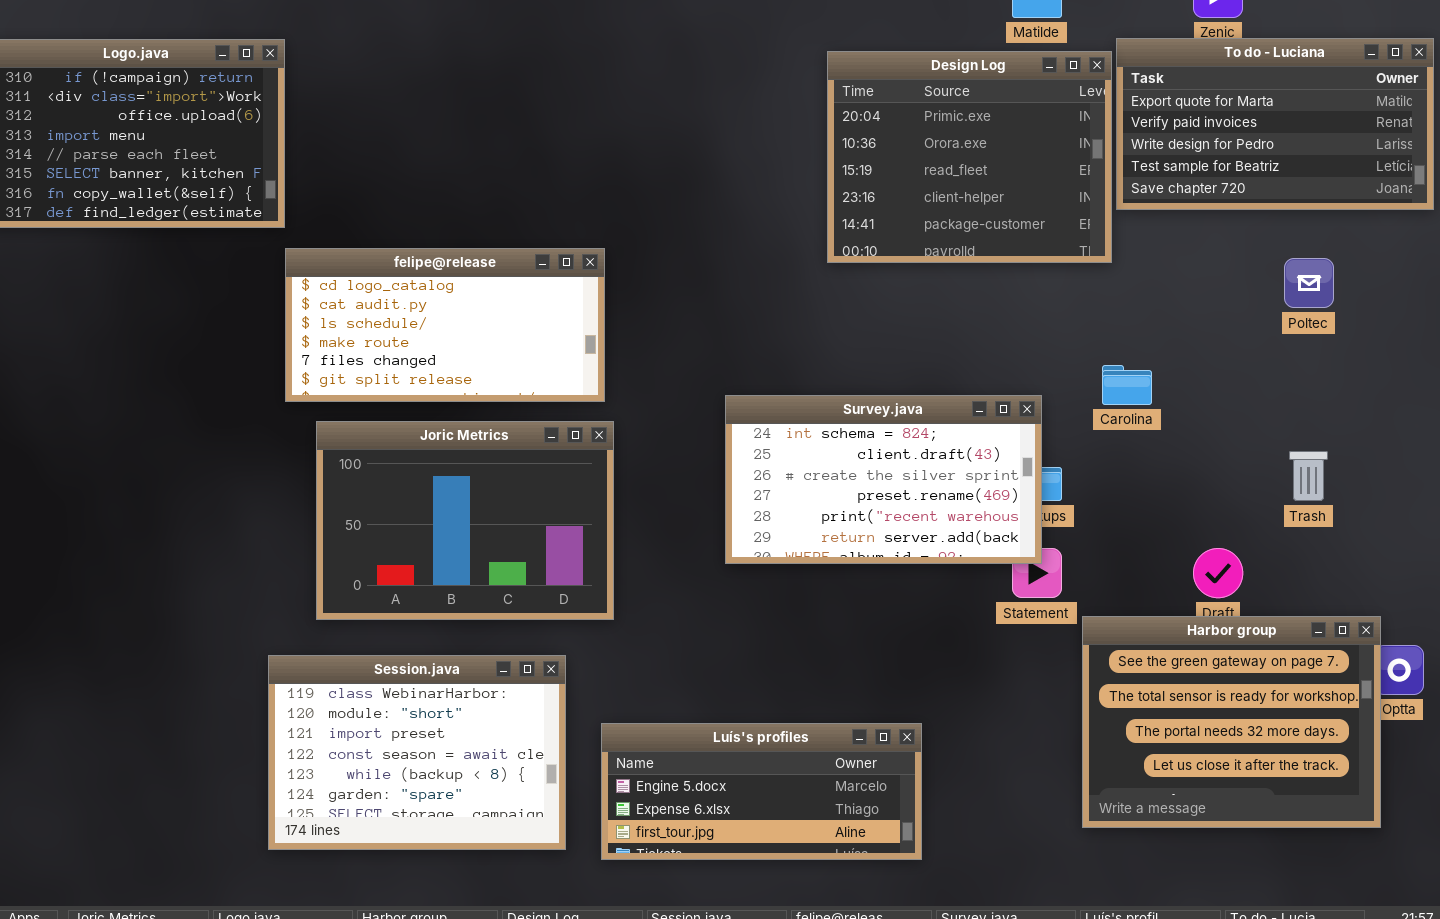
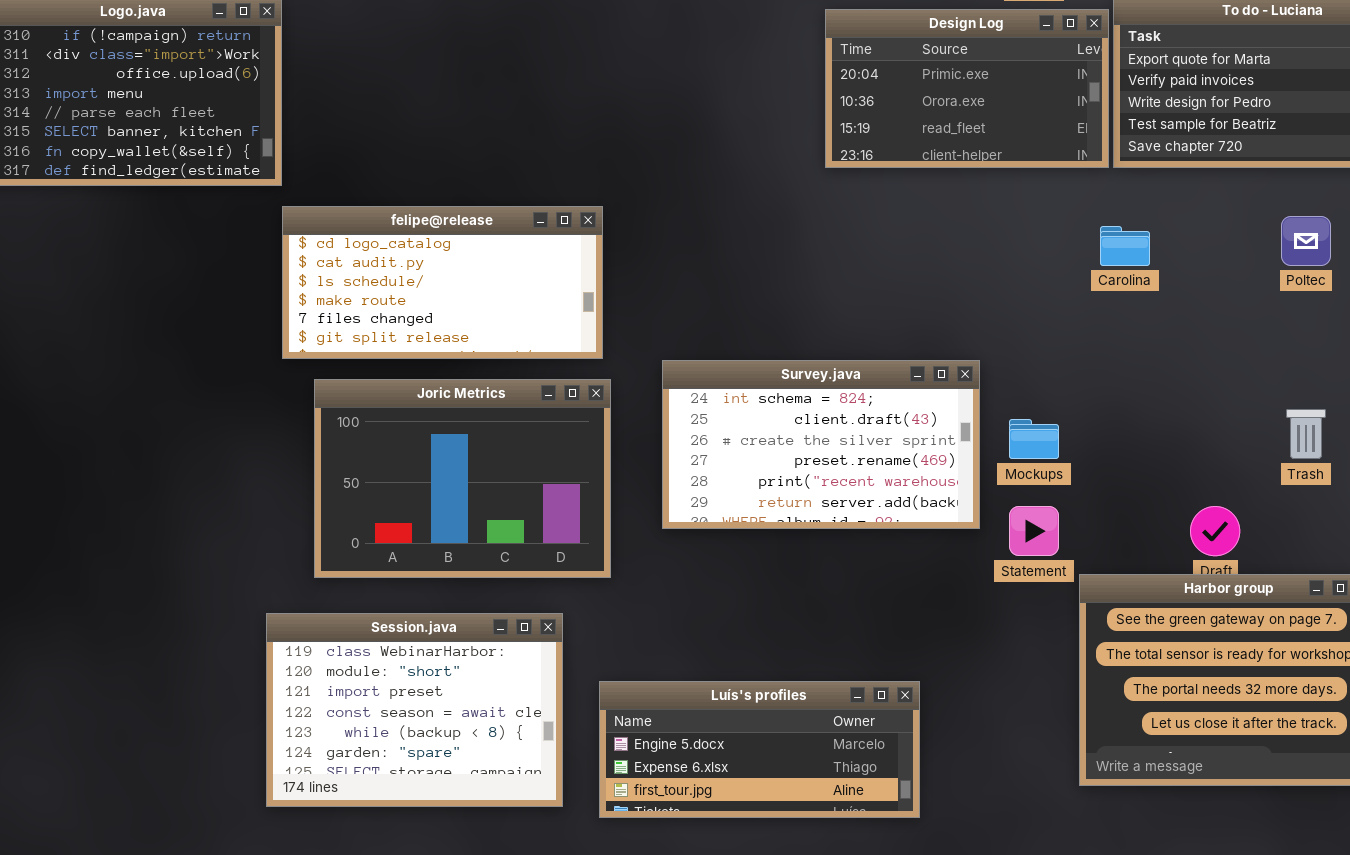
Design Log: [827,51,1112,263] -> [825,9,1109,168], resized
Carolina: [1102,365,1152,405] -> [1100,226,1150,266], moved
Survey.java: [725,395,1042,564] -> [662,360,980,529], moved

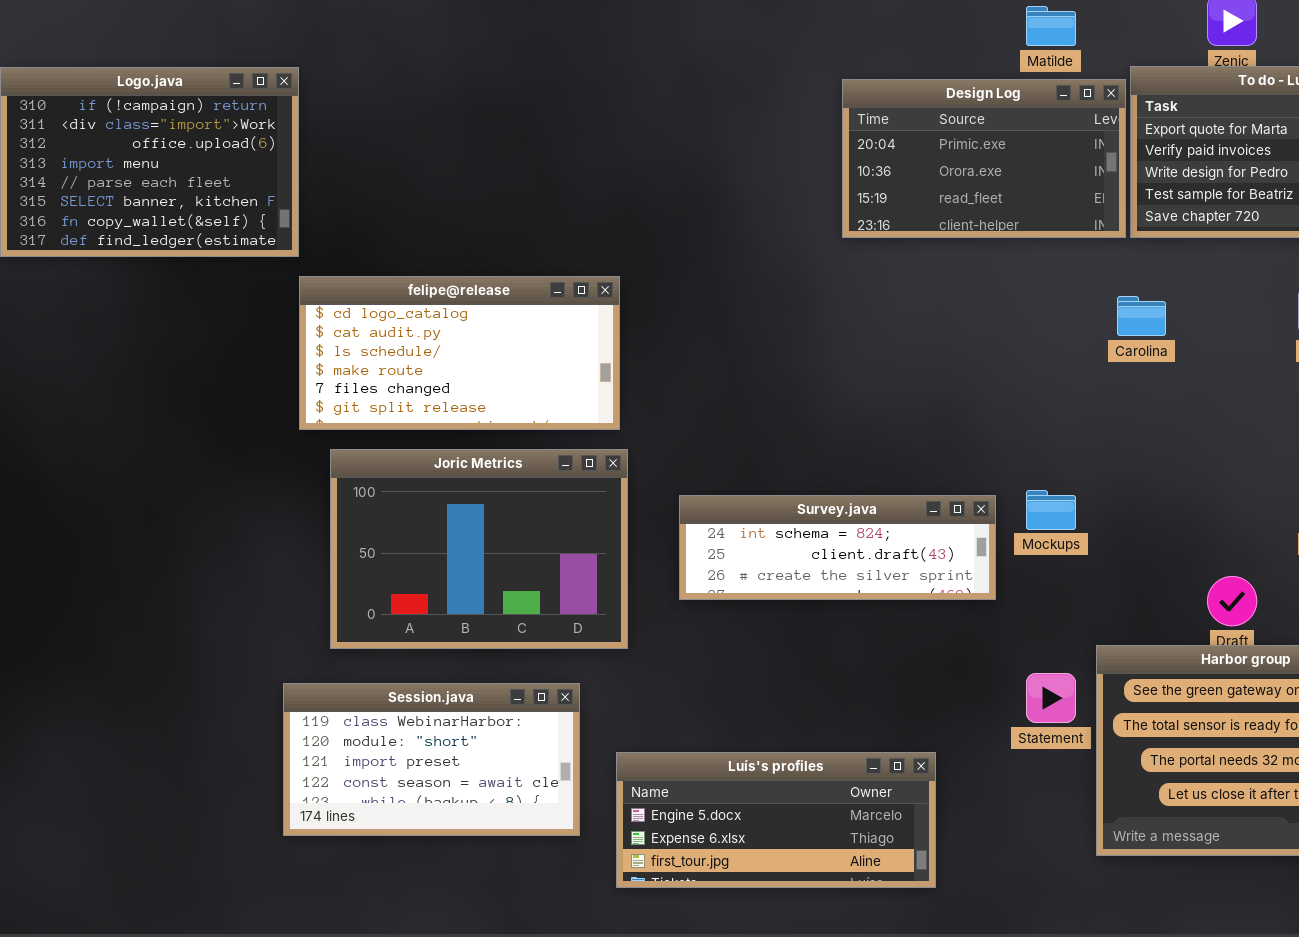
Survey.java: [662,360,980,529] -> [679,495,996,600], resized
Statement: [1009,506,1059,556] -> [1026,673,1076,723], moved
Session.java: [266,613,563,807] -> [283,683,580,836], resized

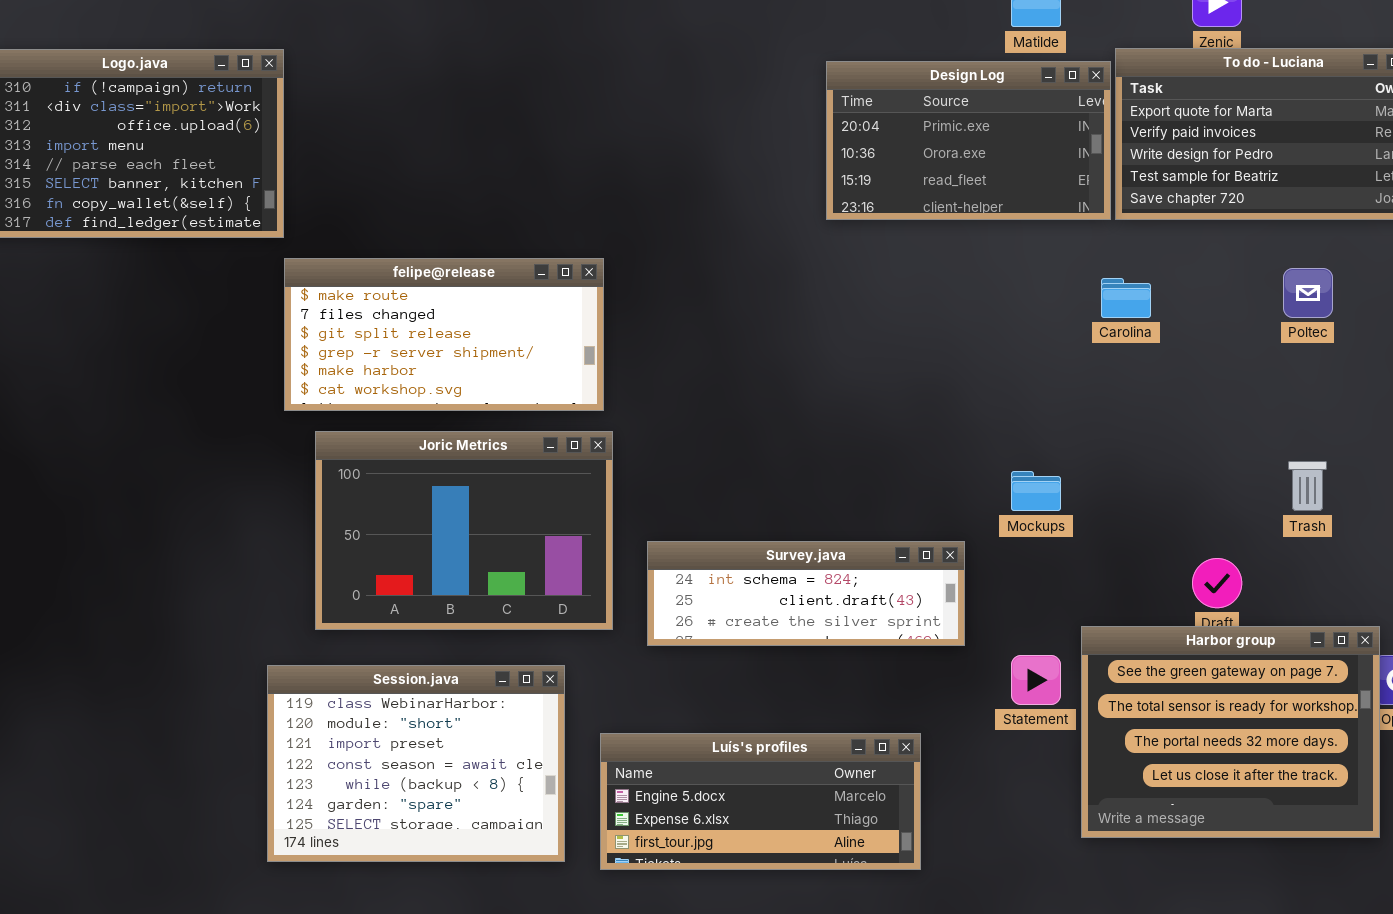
felipe@release: [299,276,620,430] -> [284,258,604,411], scrolled down 3 rows
Survey.java: [679,495,996,600] -> [647,541,965,646], moved
Session.java: [283,683,580,836] -> [267,665,565,862], resized

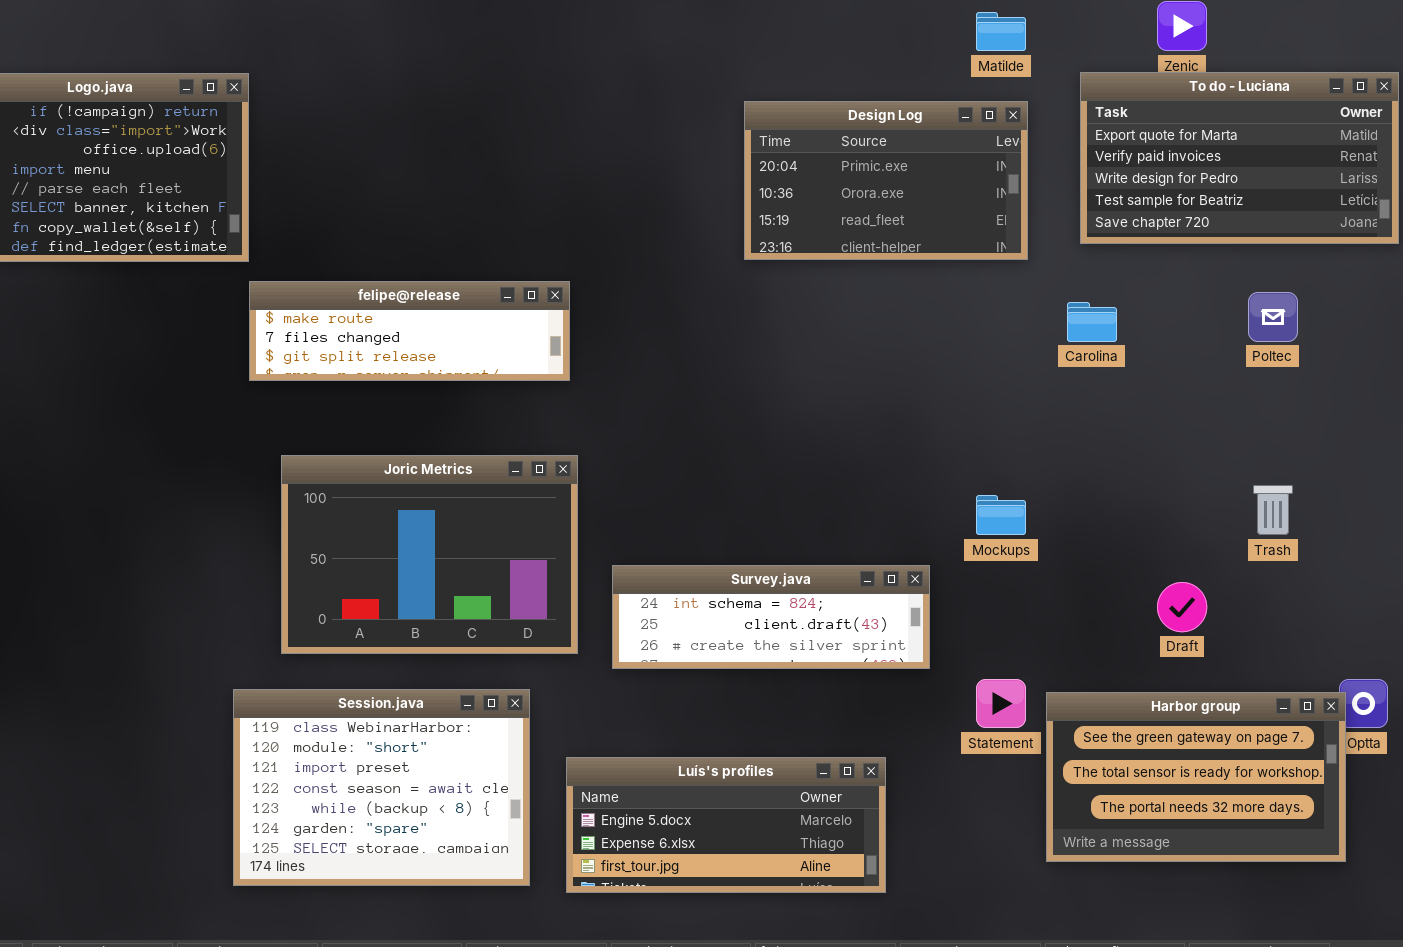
Design Log: [826,61,1111,220] -> [744,101,1028,260], moved
felipe@release: [284,258,604,411] -> [249,281,570,381], resized
Harbor group: [1081,626,1380,838] -> [1046,692,1346,862], resized

